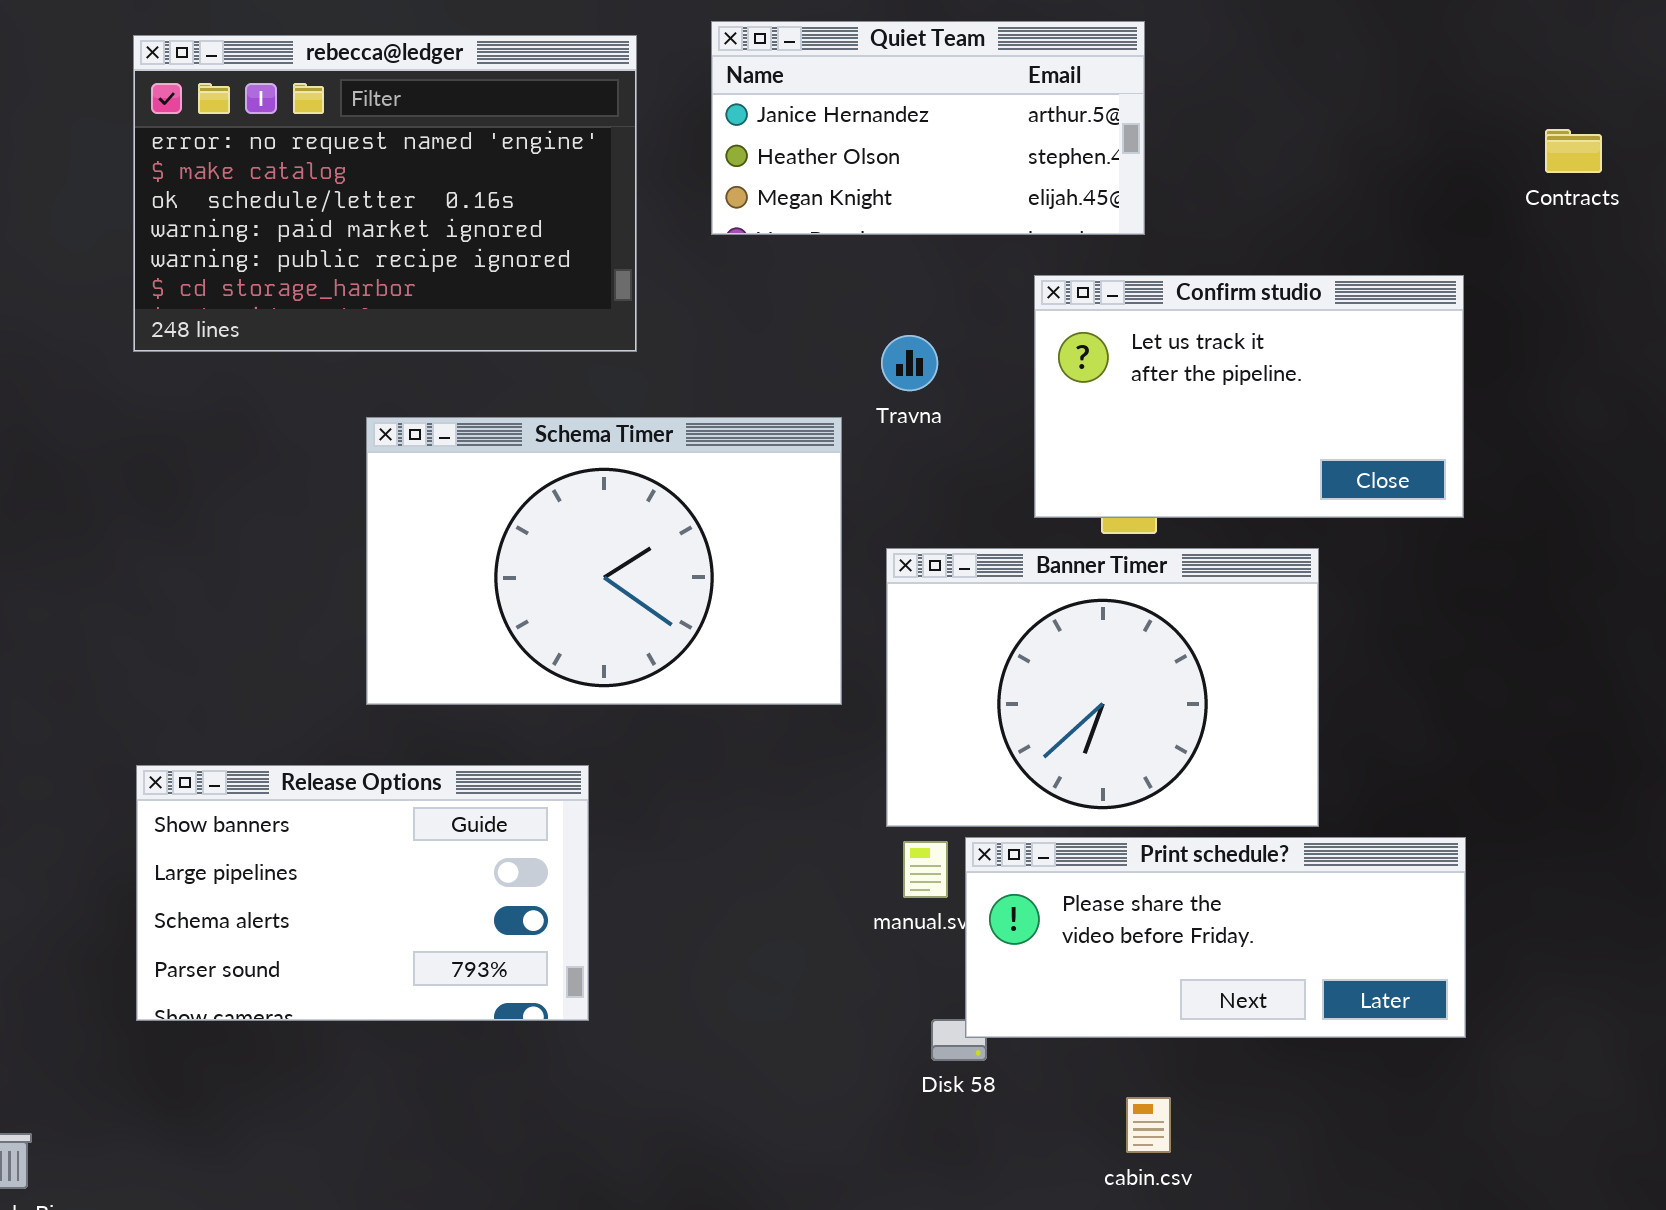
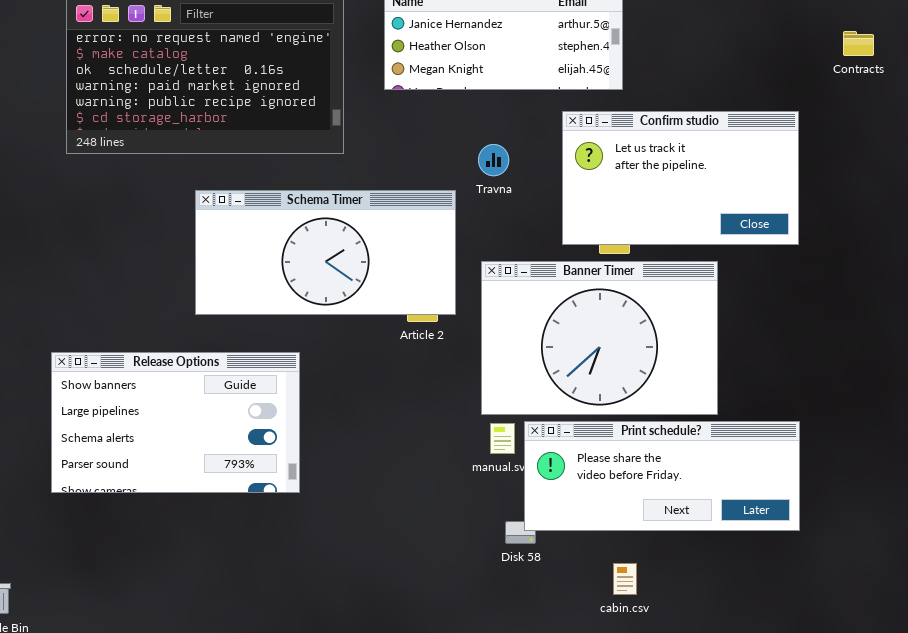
Schema Timer: [366,417,842,705] -> [195,190,456,315], resized
Release Options: [136,765,589,1021] -> [51,352,300,493], moved

